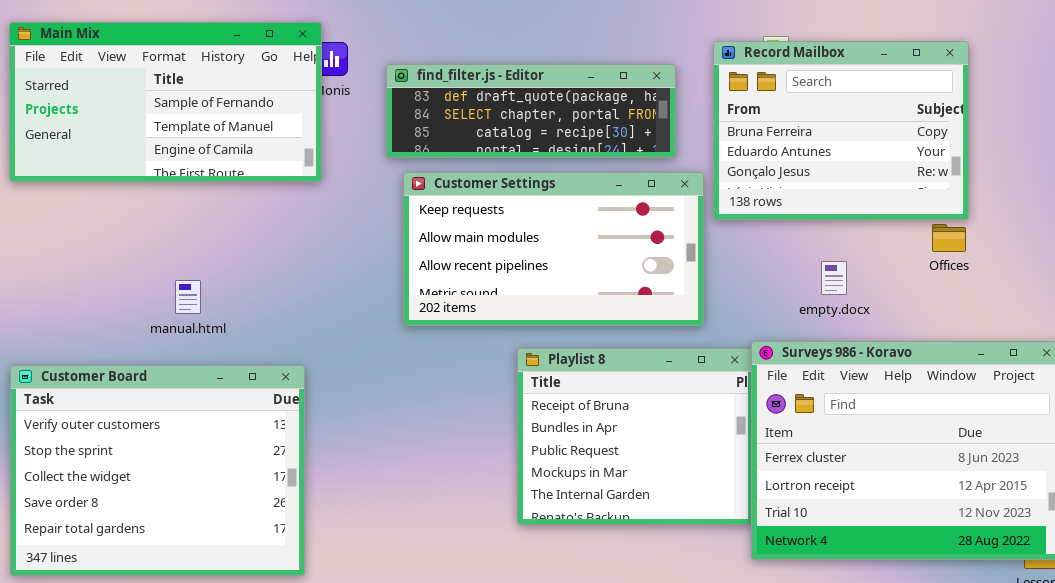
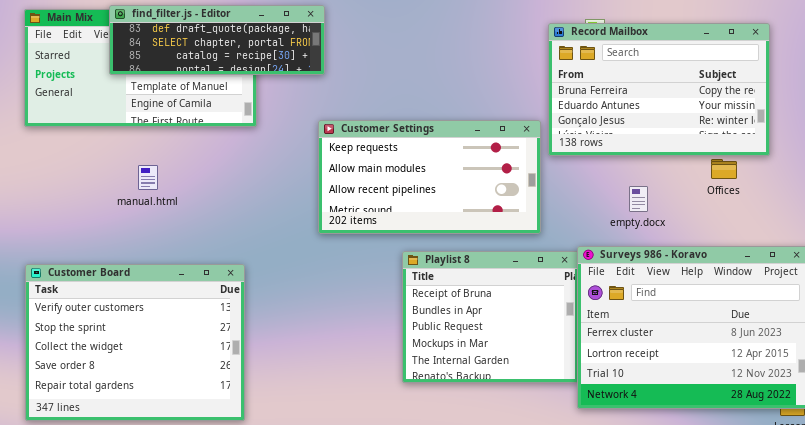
Record Mailbox: [713,41,969,220] -> [548,23,770,156], resized
find_filter.js - Editor: [386,64,676,158] -> [109,5,325,75], moved
manual.html: [175,280,201,314] -> [138,165,158,190], moved

